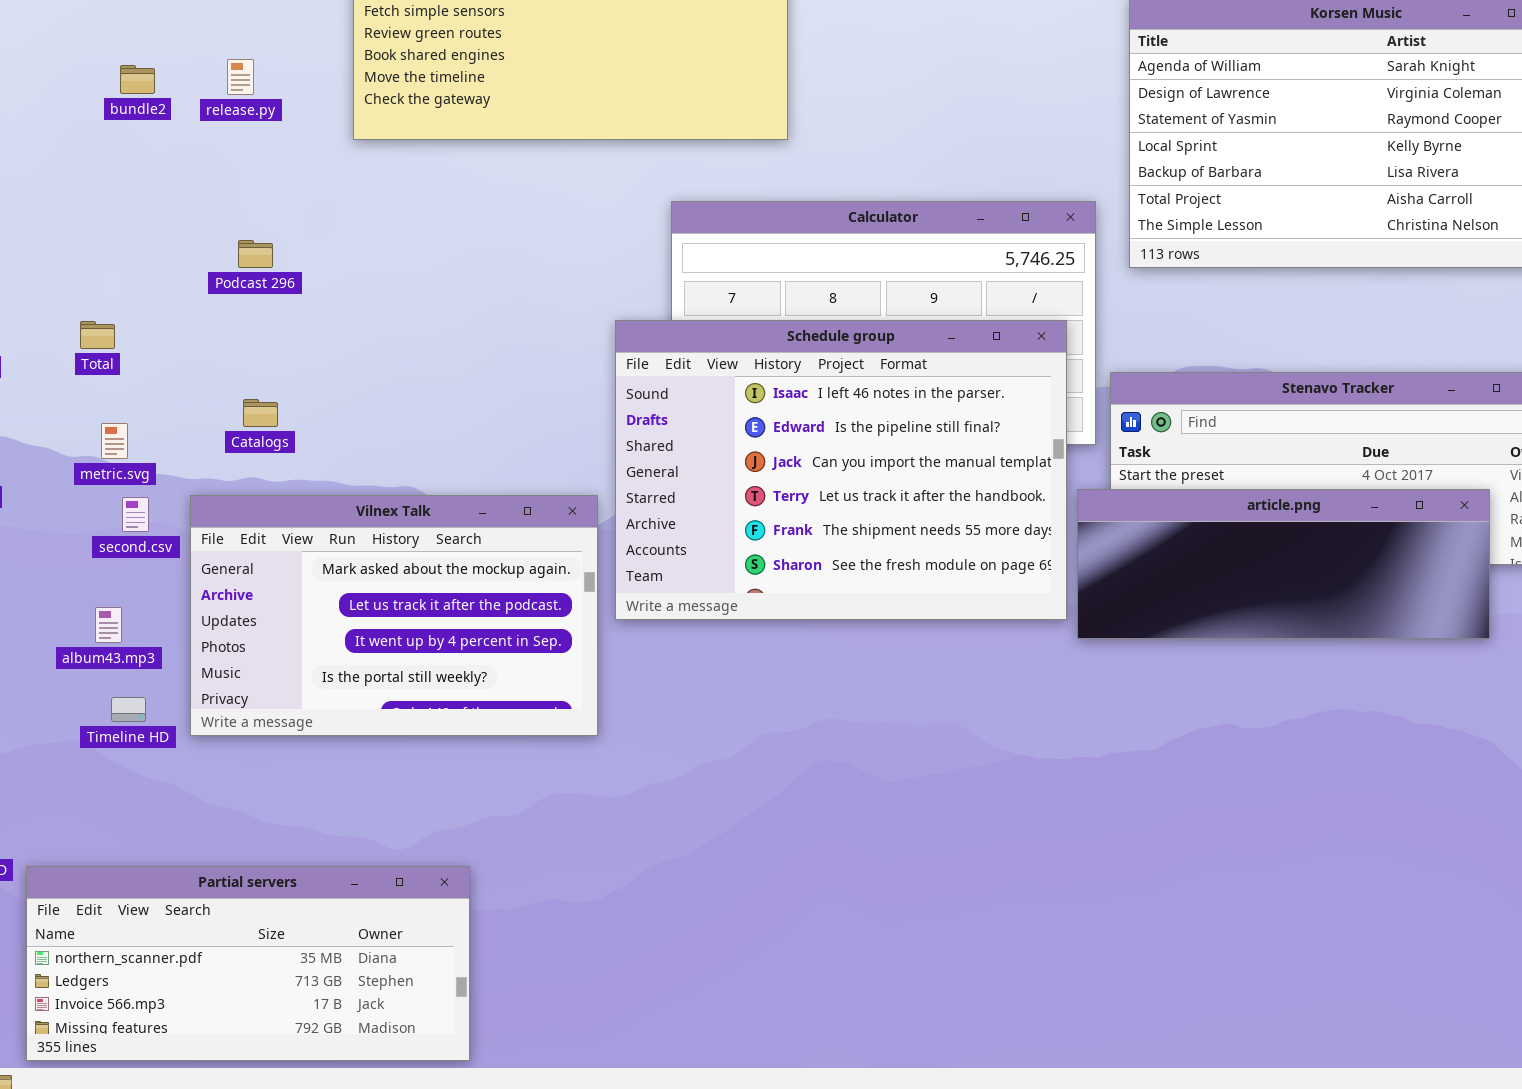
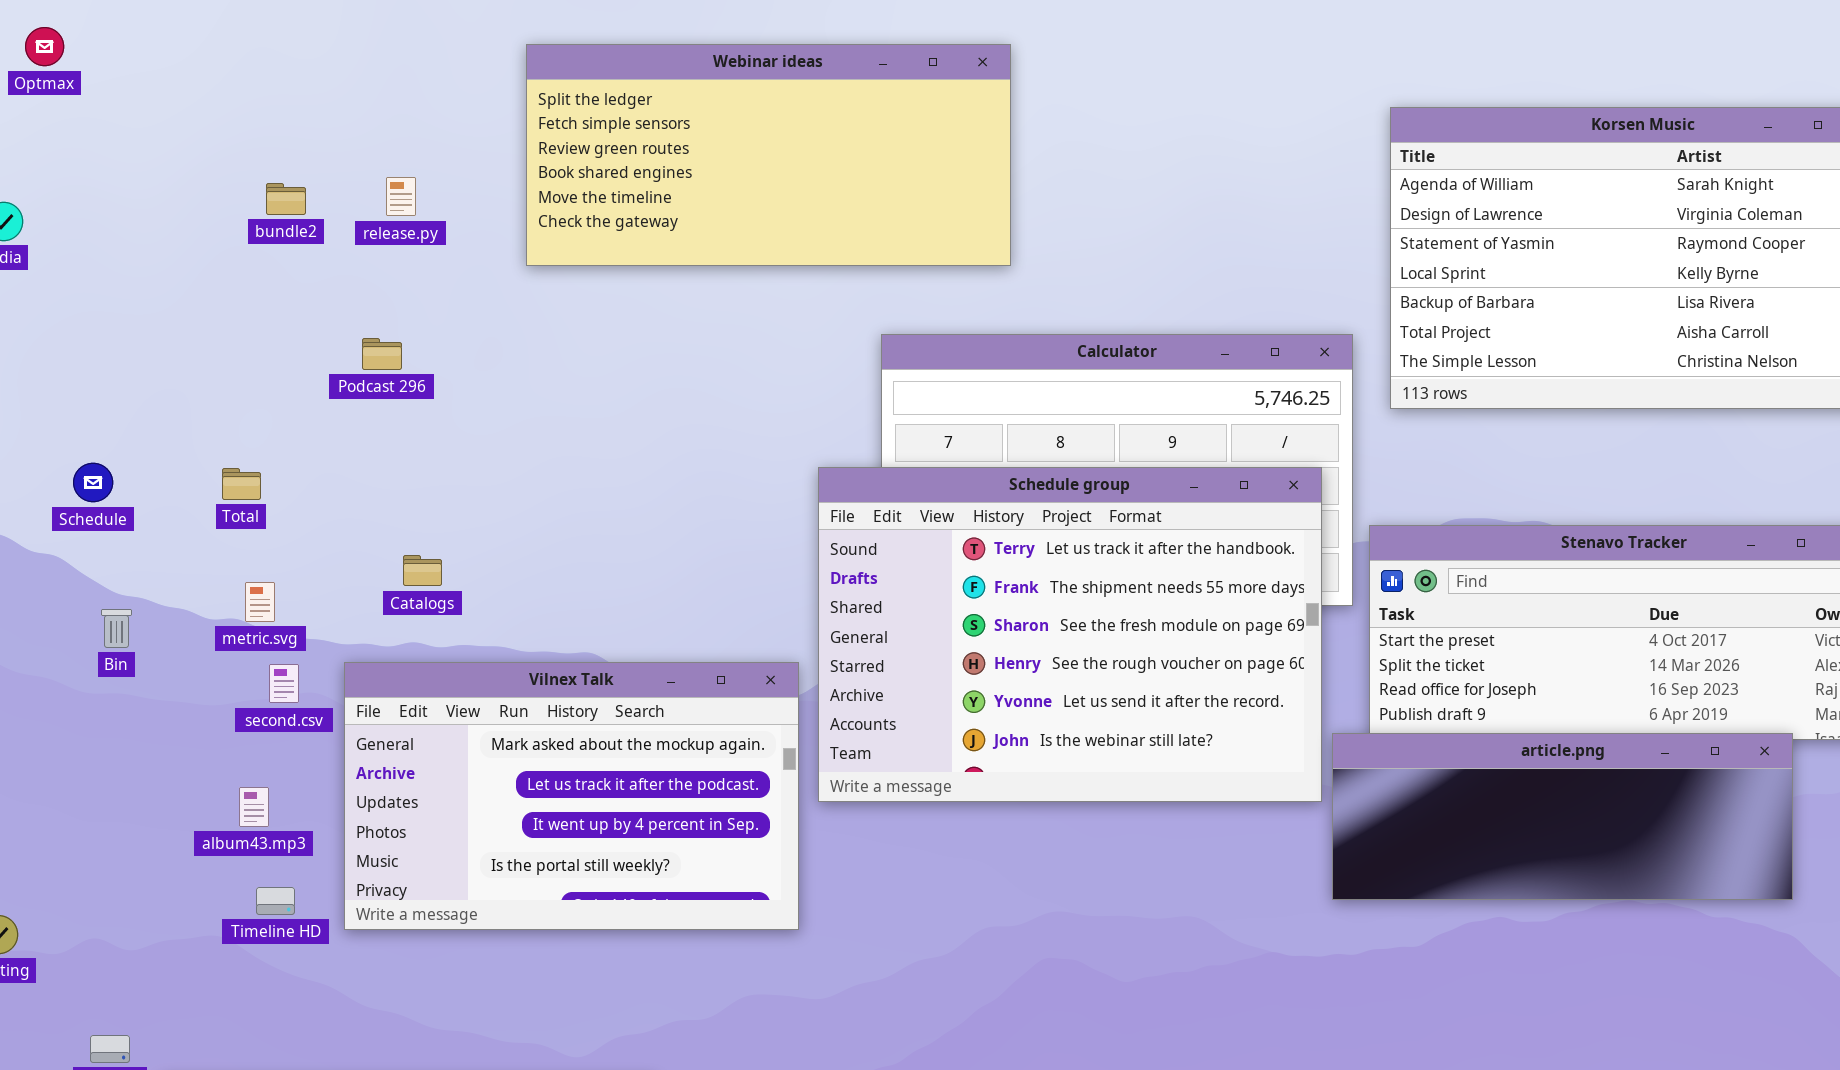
Podcast 296: [238,240,273,268] -> [362,338,402,370], moved
Schedule group: [615,320,1067,620] -> [818,467,1322,802], scrolled down 3 rows
article.png: [1077,489,1490,639] -> [1332,733,1793,900], moved

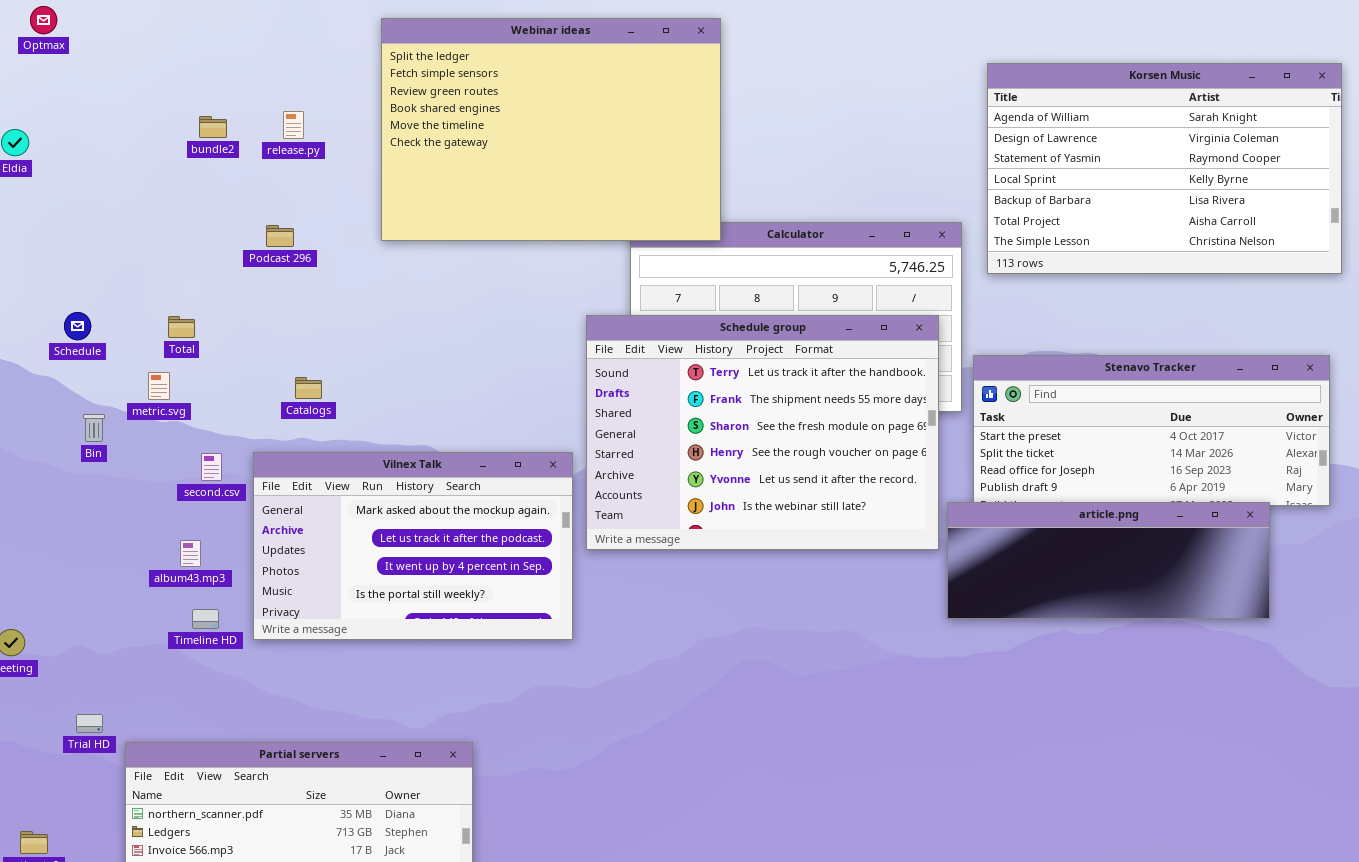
Webinar ideas: [526,44,1011,266] -> [381,18,721,241], resized
metric.svg: [245,582,275,622] -> [148,372,170,400], moved

